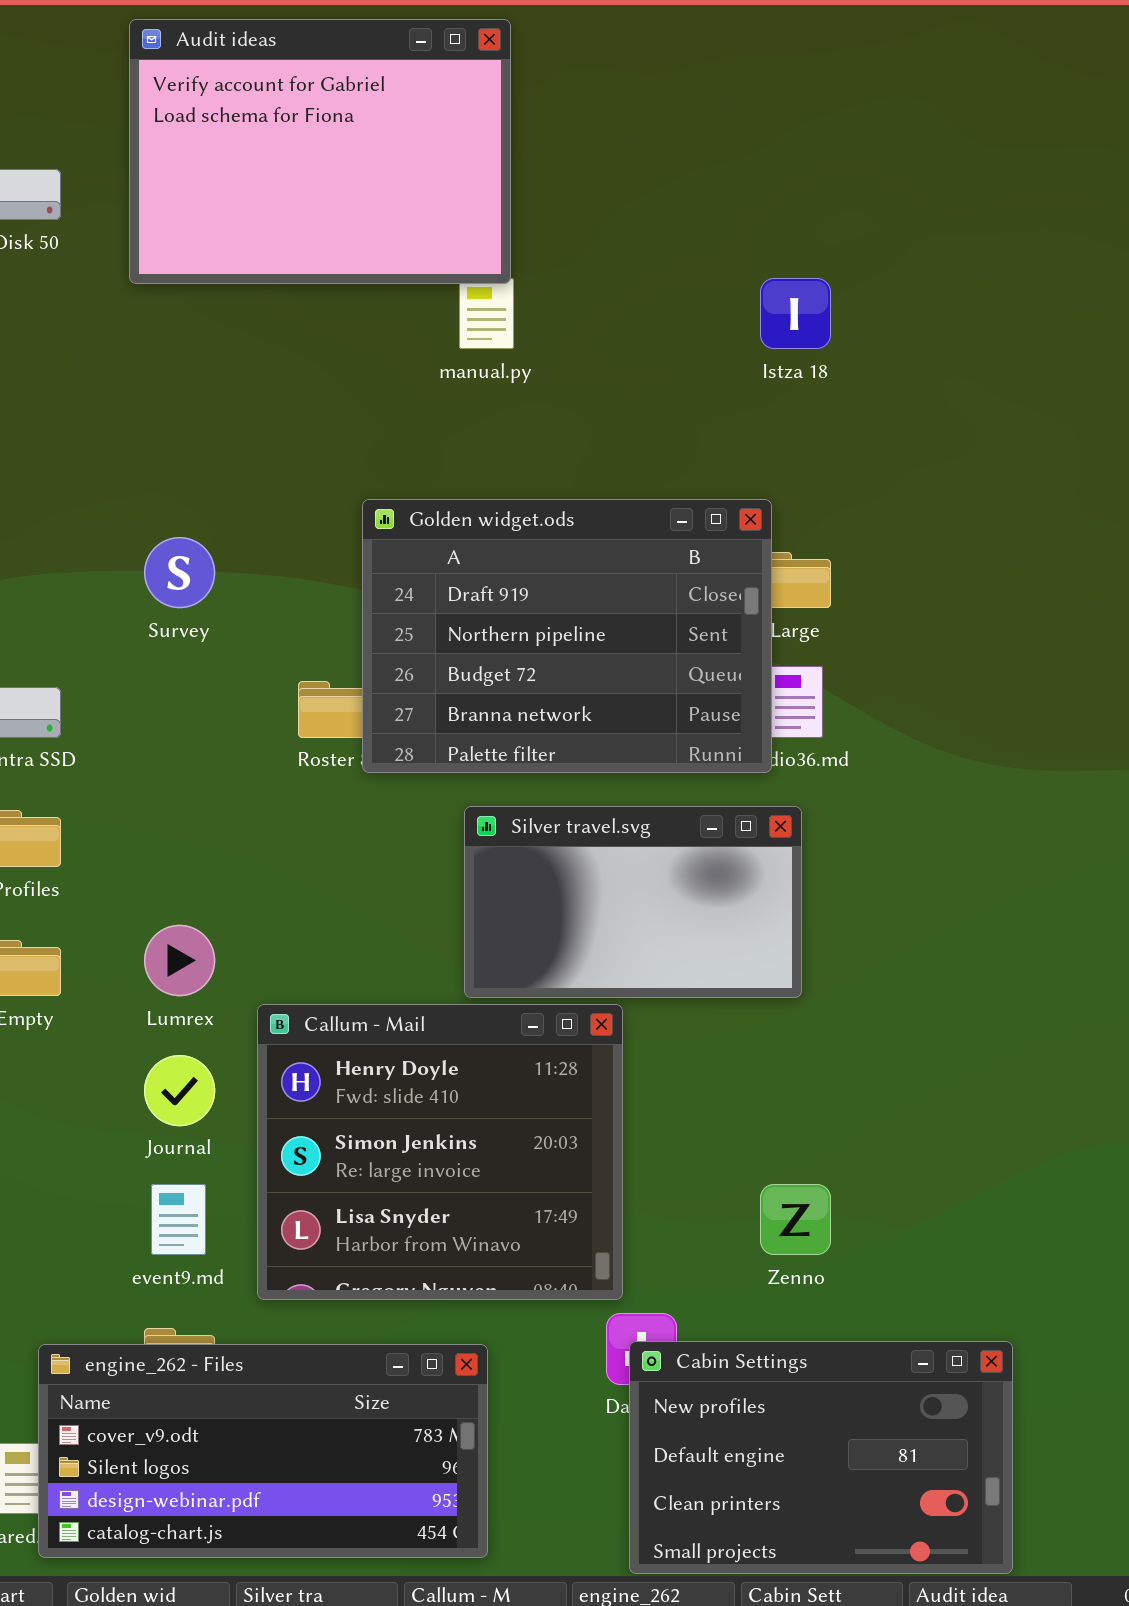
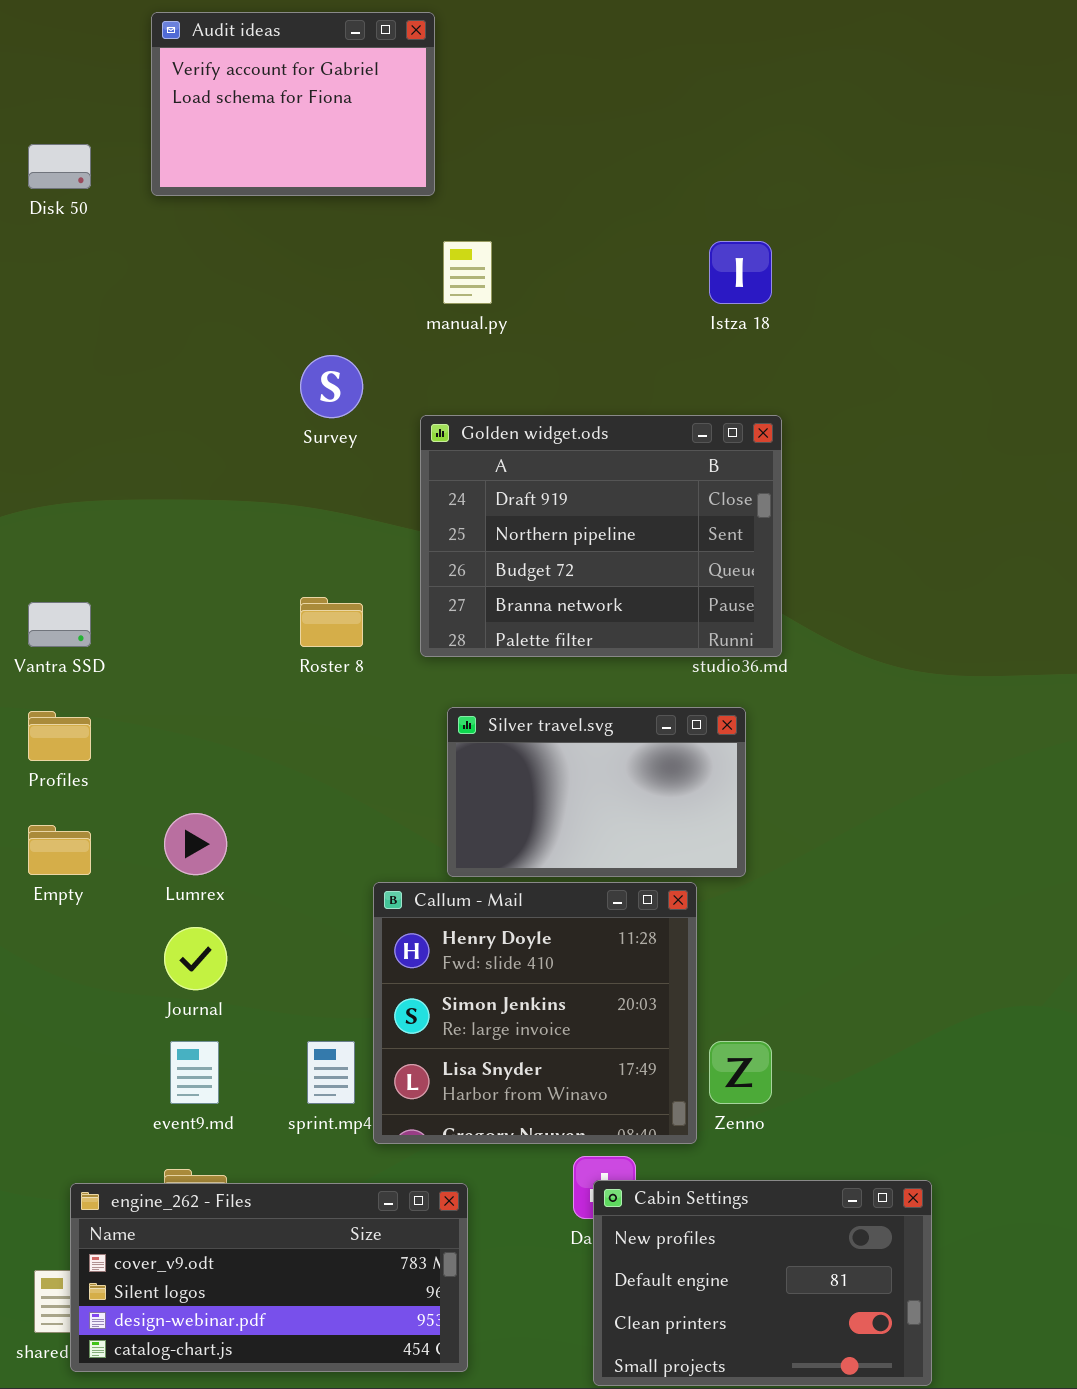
Audit ideas: [129,19,511,284] -> [151,12,435,196], resized
Golden widget.ods: [362,499,772,773] -> [420,415,782,657], moved
Survey: [144,537,215,608] -> [300,355,363,418], moved
Callum - Mail: [257,1004,623,1300] -> [373,882,697,1144], moved

